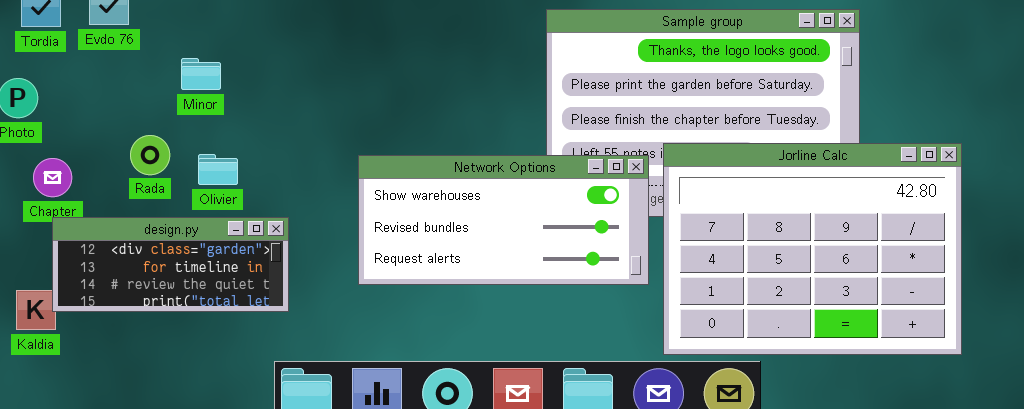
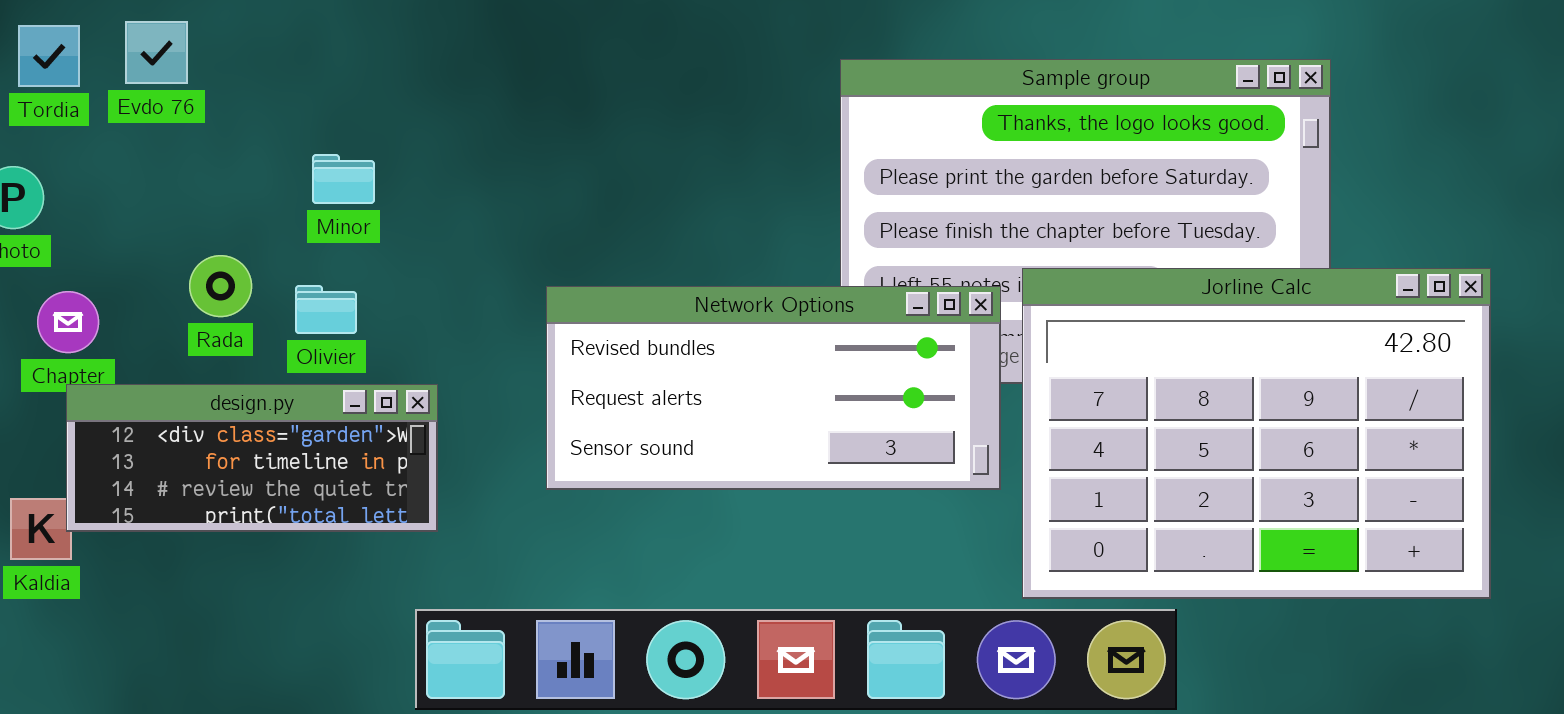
Minor: [181,58,221,90] -> [312,154,375,204], moved
Network Options: [358,155,649,285] -> [546,286,1001,490], scrolled down 1 row

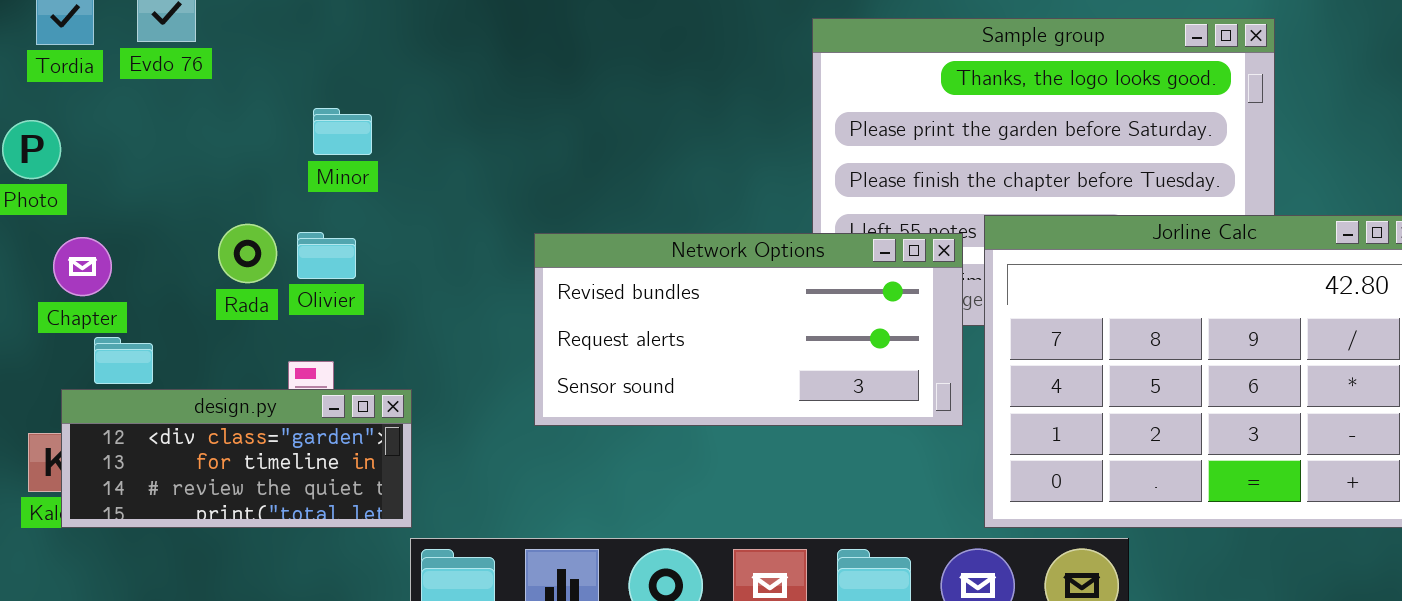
Rada: [189,255,252,317] -> [218,224,277,283], moved
design.py: [66,384,438,532] -> [61,389,412,528], moved

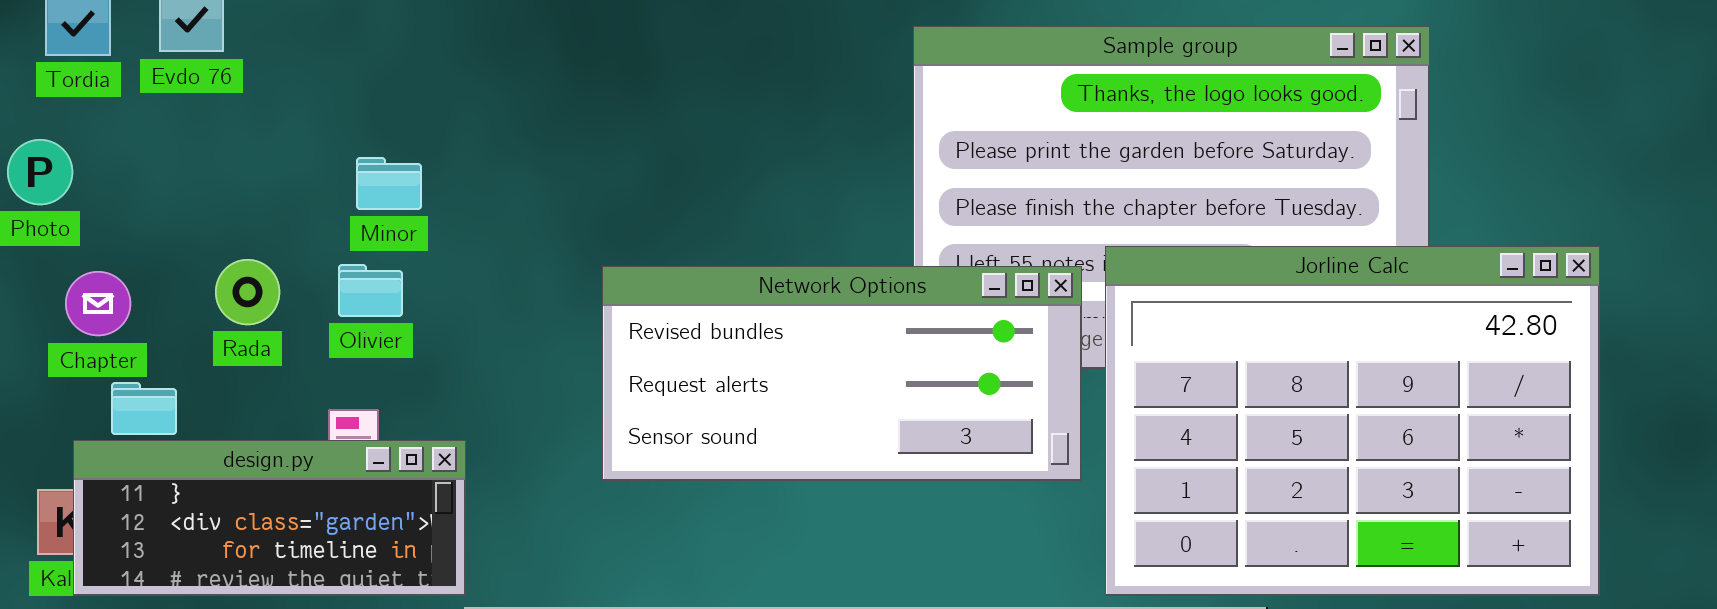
Minor: [313,108,372,155] -> [356,157,422,210], moved
Rada: [218,224,277,283] -> [215,259,280,325], moved
design.py: [61,389,412,528] -> [73,440,466,596], scrolled up 1 row

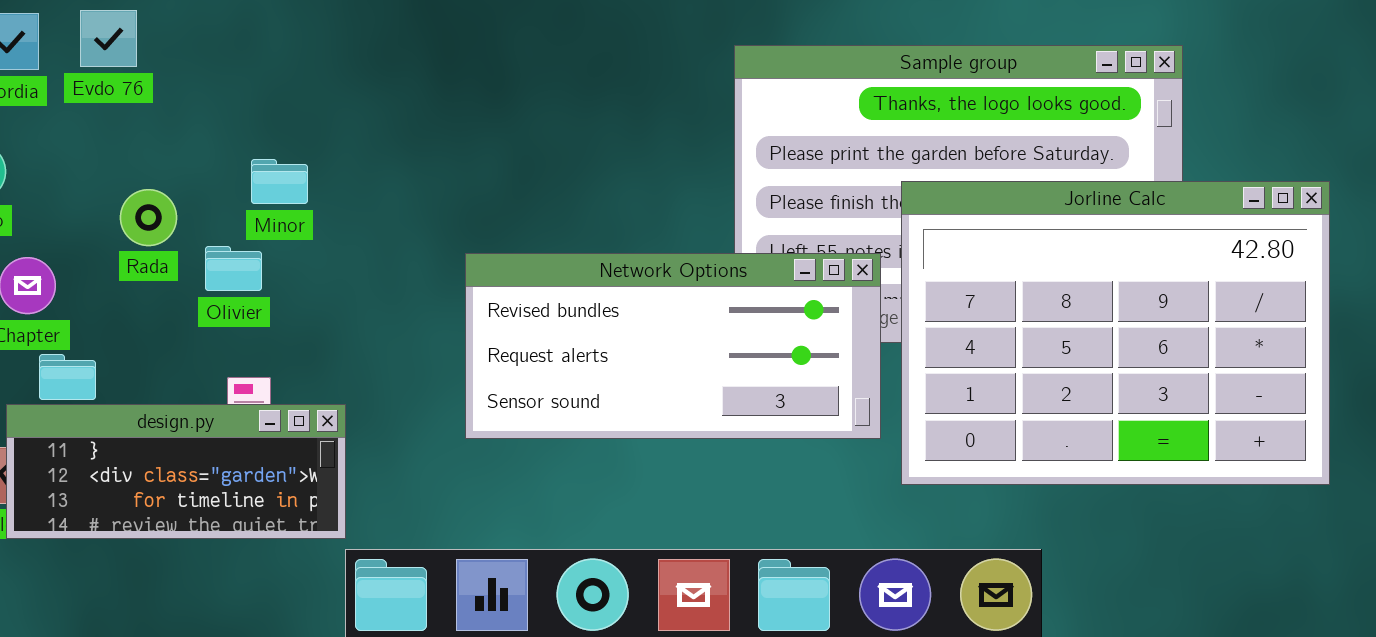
Jorline Calc: [1105,246,1600,596] -> [901,181,1330,485], moved
Rada: [215,259,280,325] -> [120,189,177,246], moved
Olivier: [338,264,403,317] -> [205,246,262,291], moved

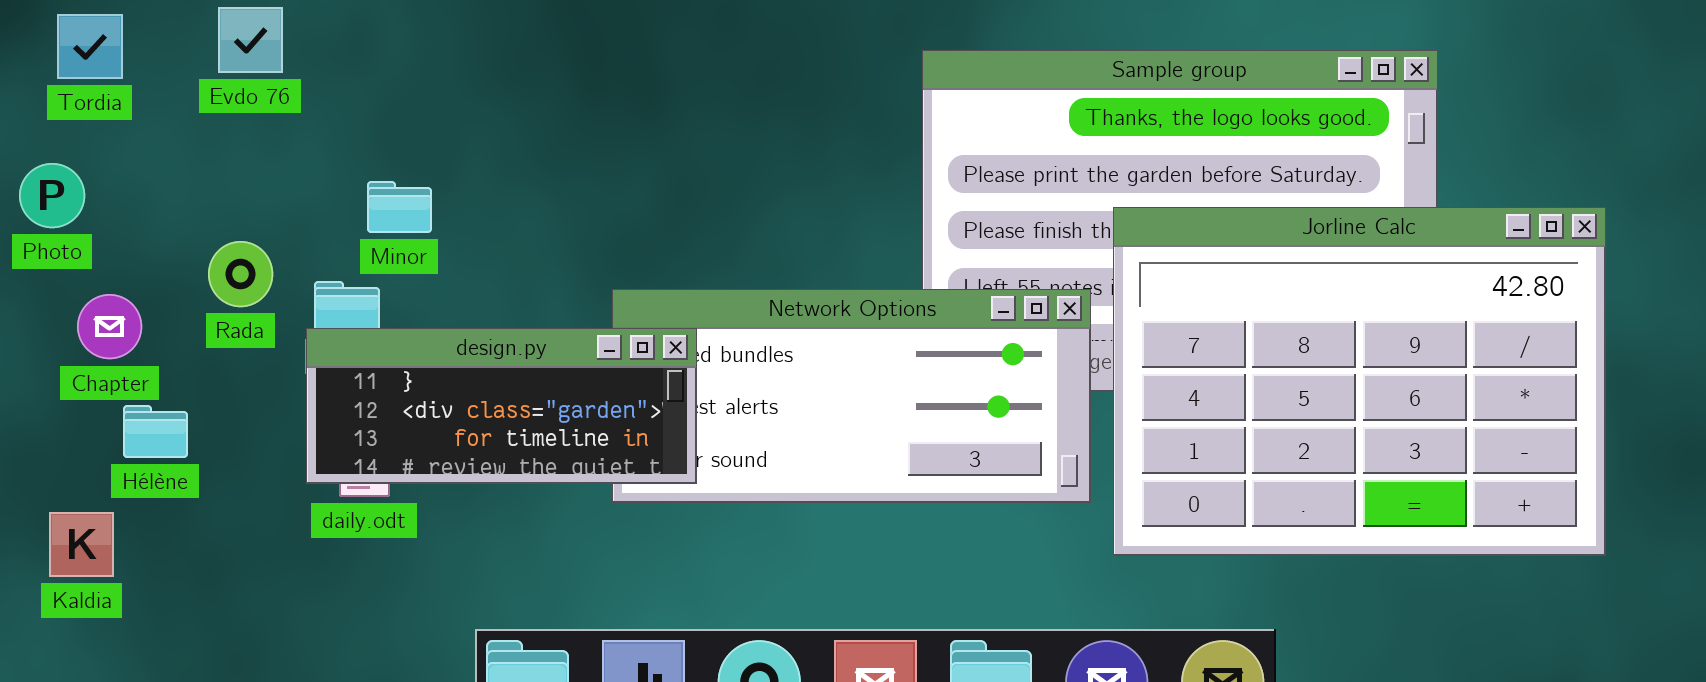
Evdo 76: [80,10,137,67] -> [218,7,283,73], moved
Rada: [120,189,177,246] -> [208,241,273,307], moved
design.py: [6,404,346,539] -> [306,328,697,484], moved

